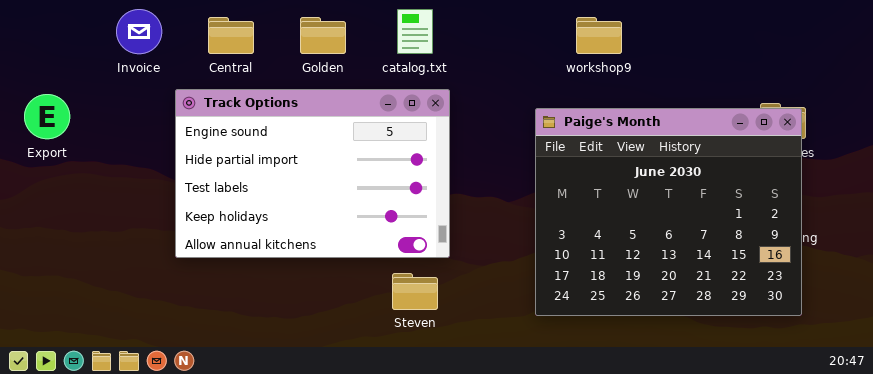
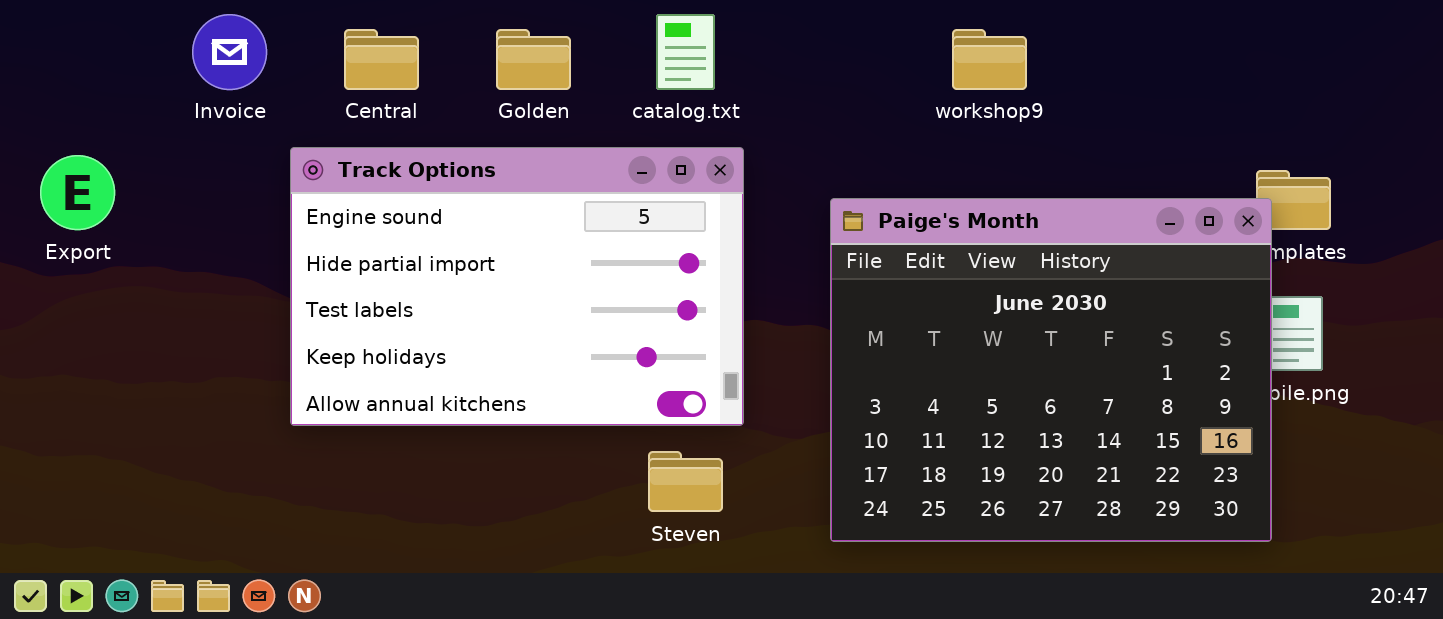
Paige's Month: [535,108,802,316] -> [830,198,1272,542], moved

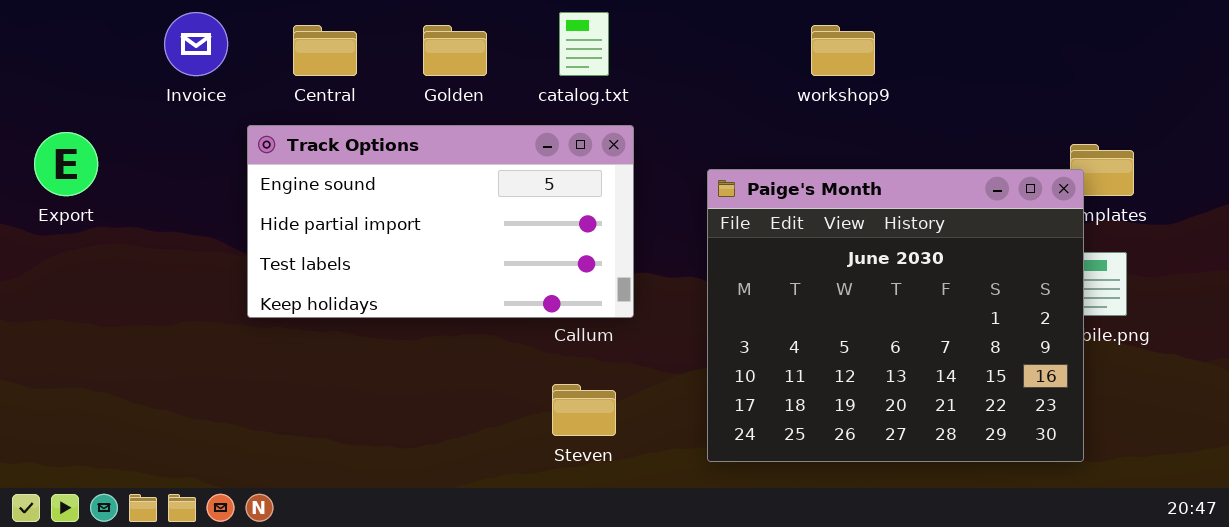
Track Options: [290,147,744,426] -> [247,125,634,318], resized

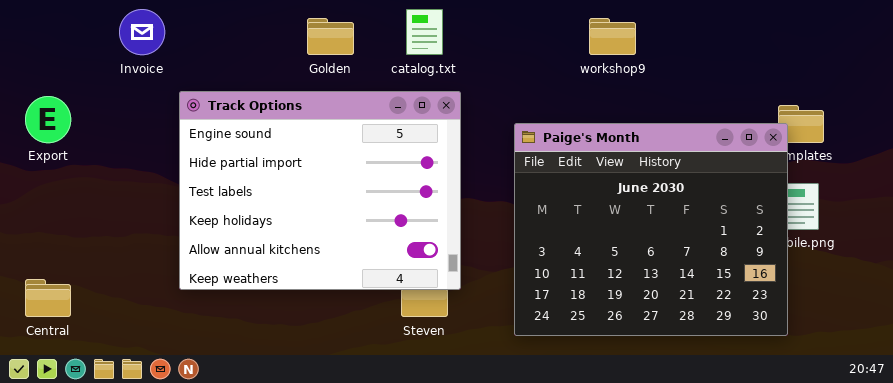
Central: [293,25,357,76] -> [25,279,71,317], moved
Track Options: [247,125,634,318] -> [179,91,461,290], resized

